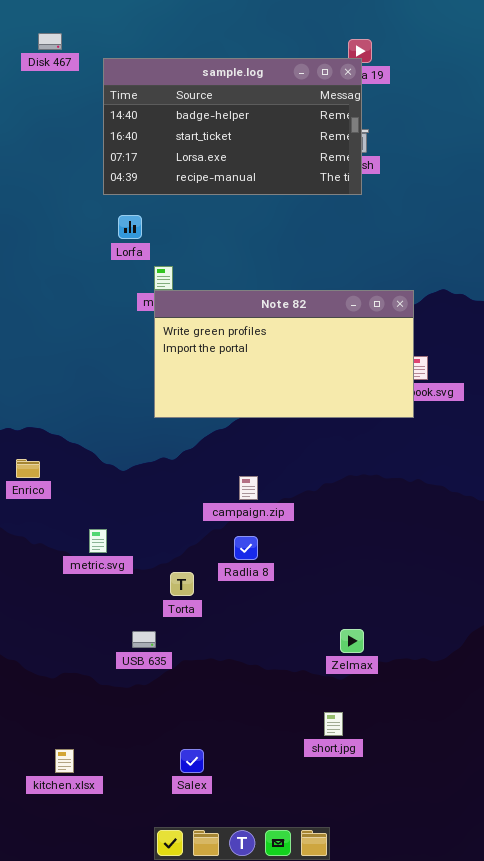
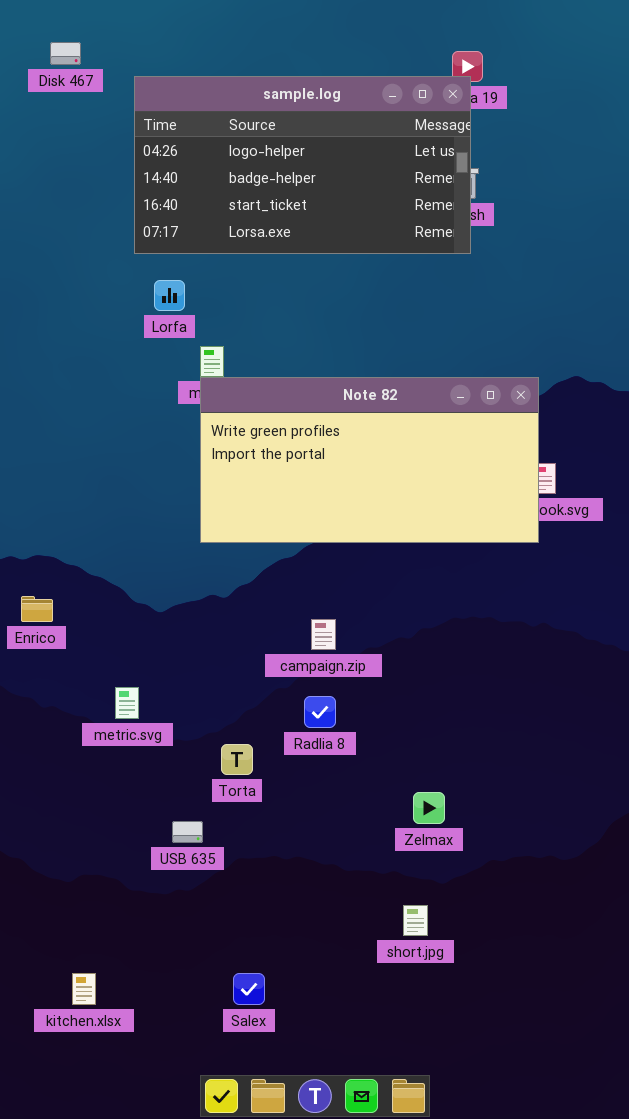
sample.log: [103,58,362,195] -> [134,76,471,254], scrolled up 1 row
Zelmax: [340,629,364,653] -> [413,792,445,824], moved
short.jpg: [324,712,343,736] -> [403,905,428,936], moved

